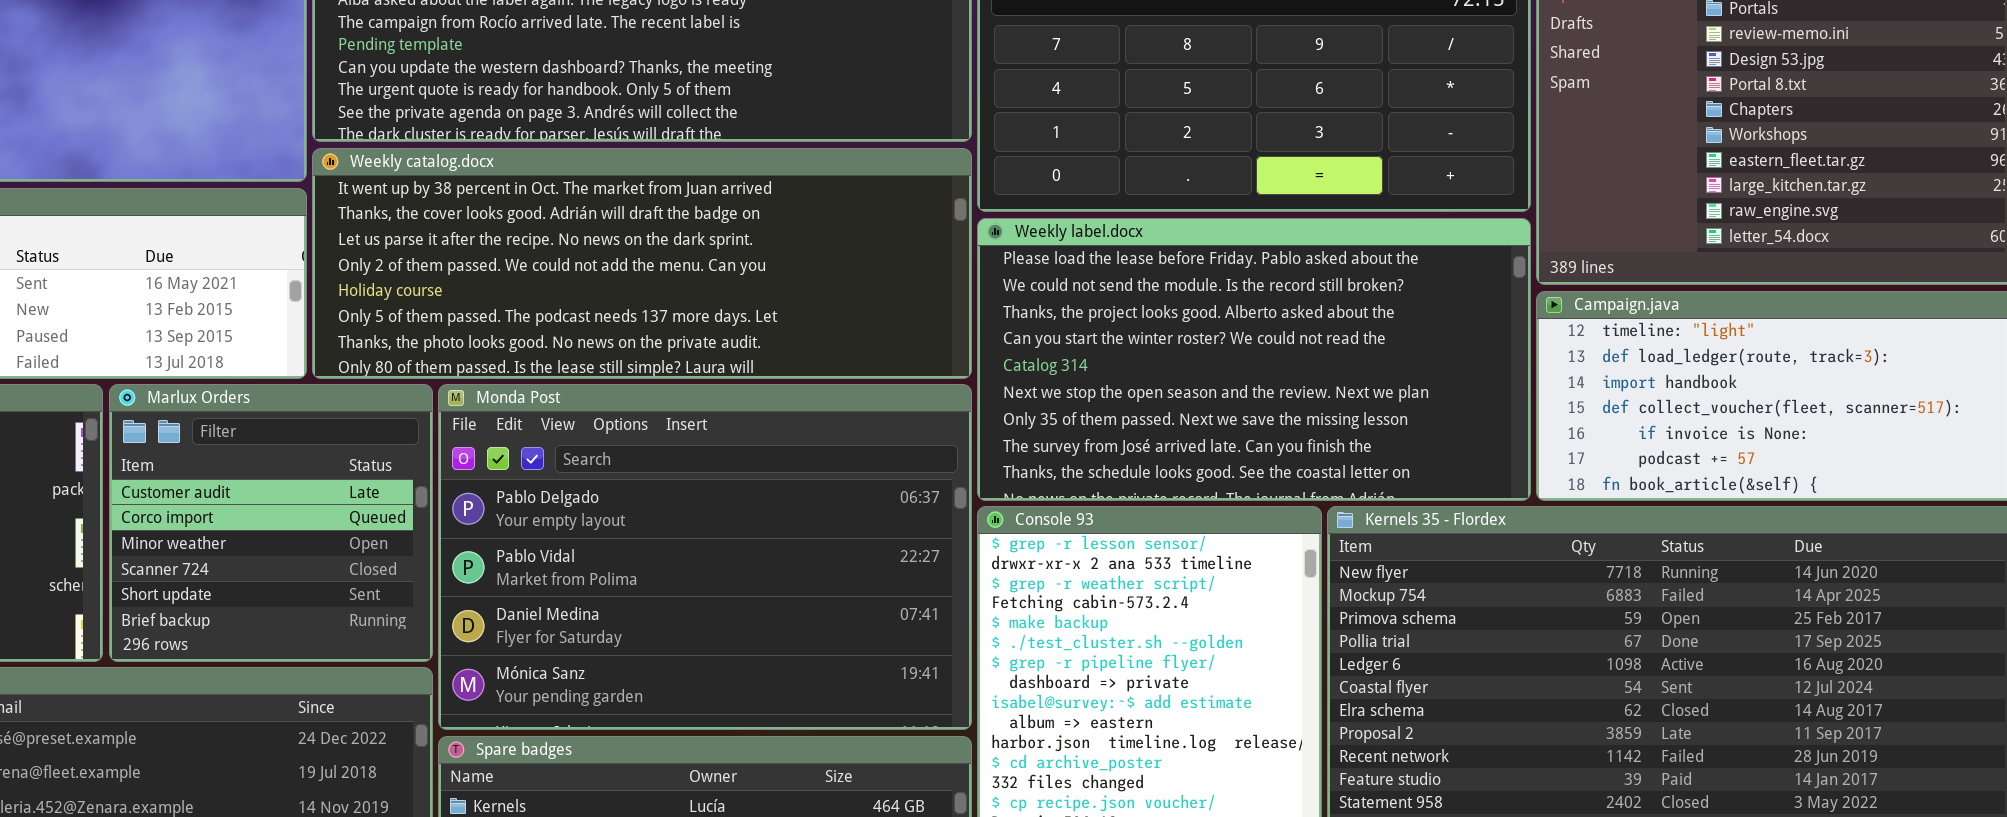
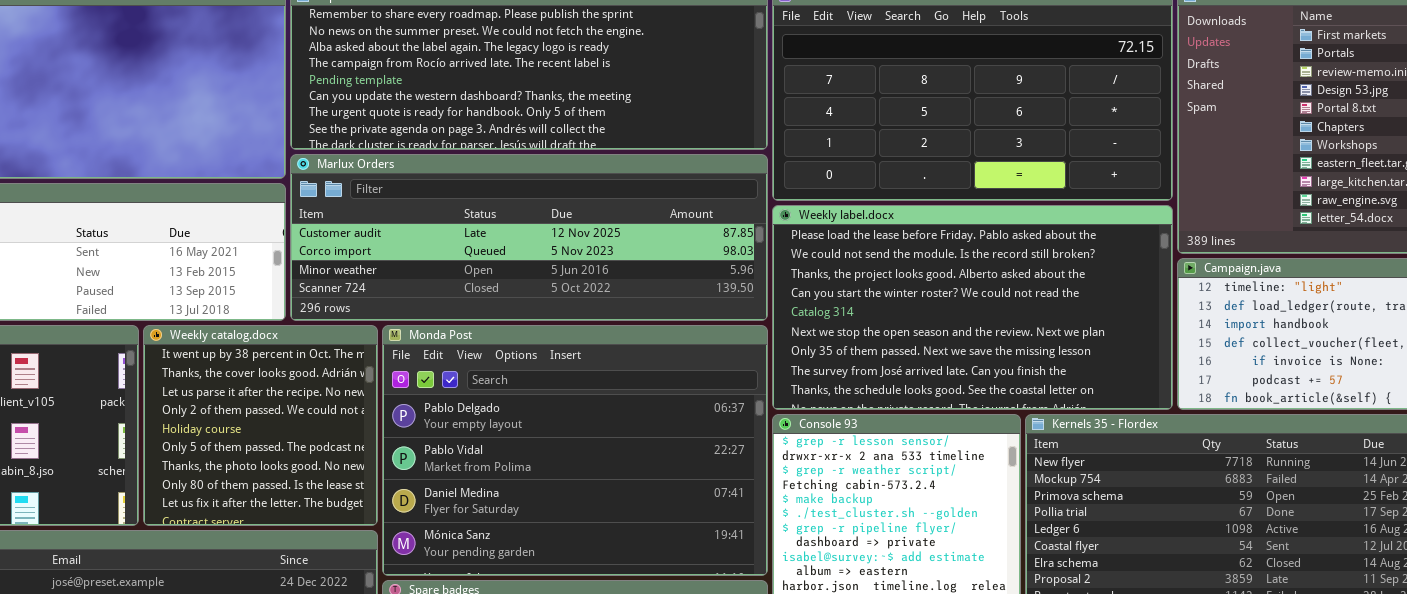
Weekly catalog.docx: [312,148,972,379] -> [143,325,378,526], moved, resized
Marlux Orders: [109,384,433,662] -> [290,154,768,321], moved, resized

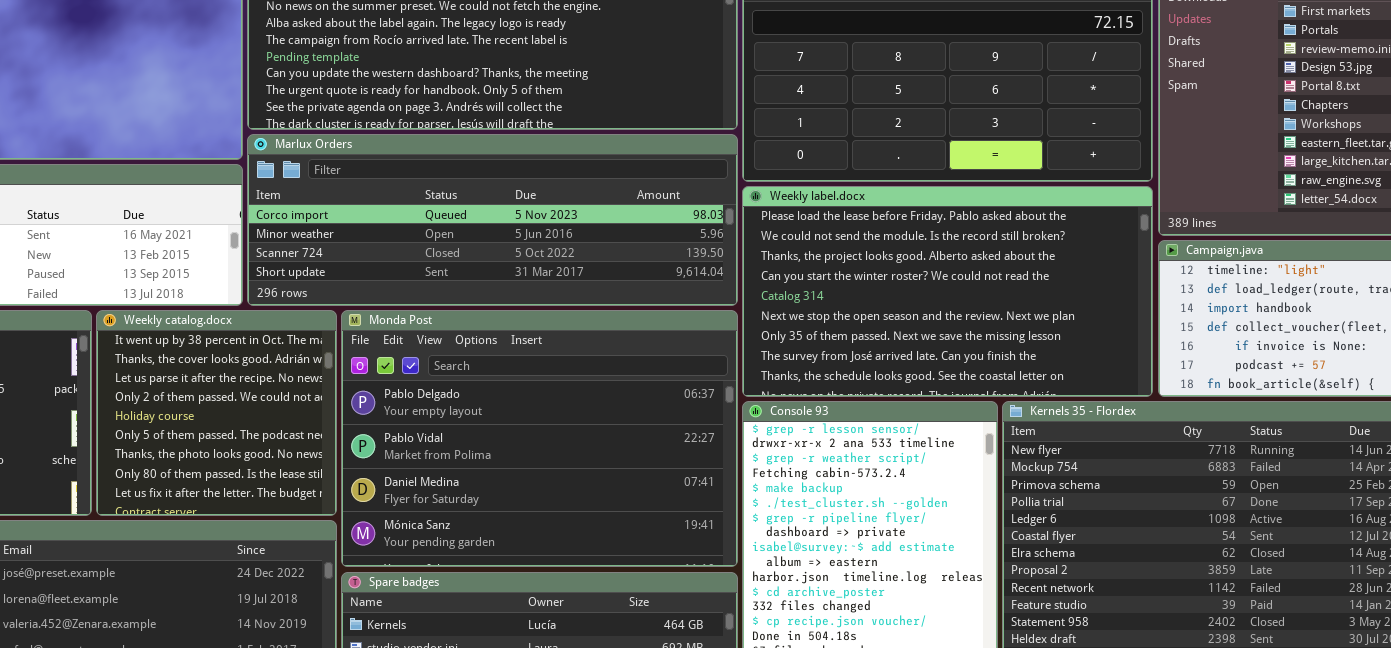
Marlux Orders: [290,154,768,321] -> [247,134,738,306], scrolled down 1 row

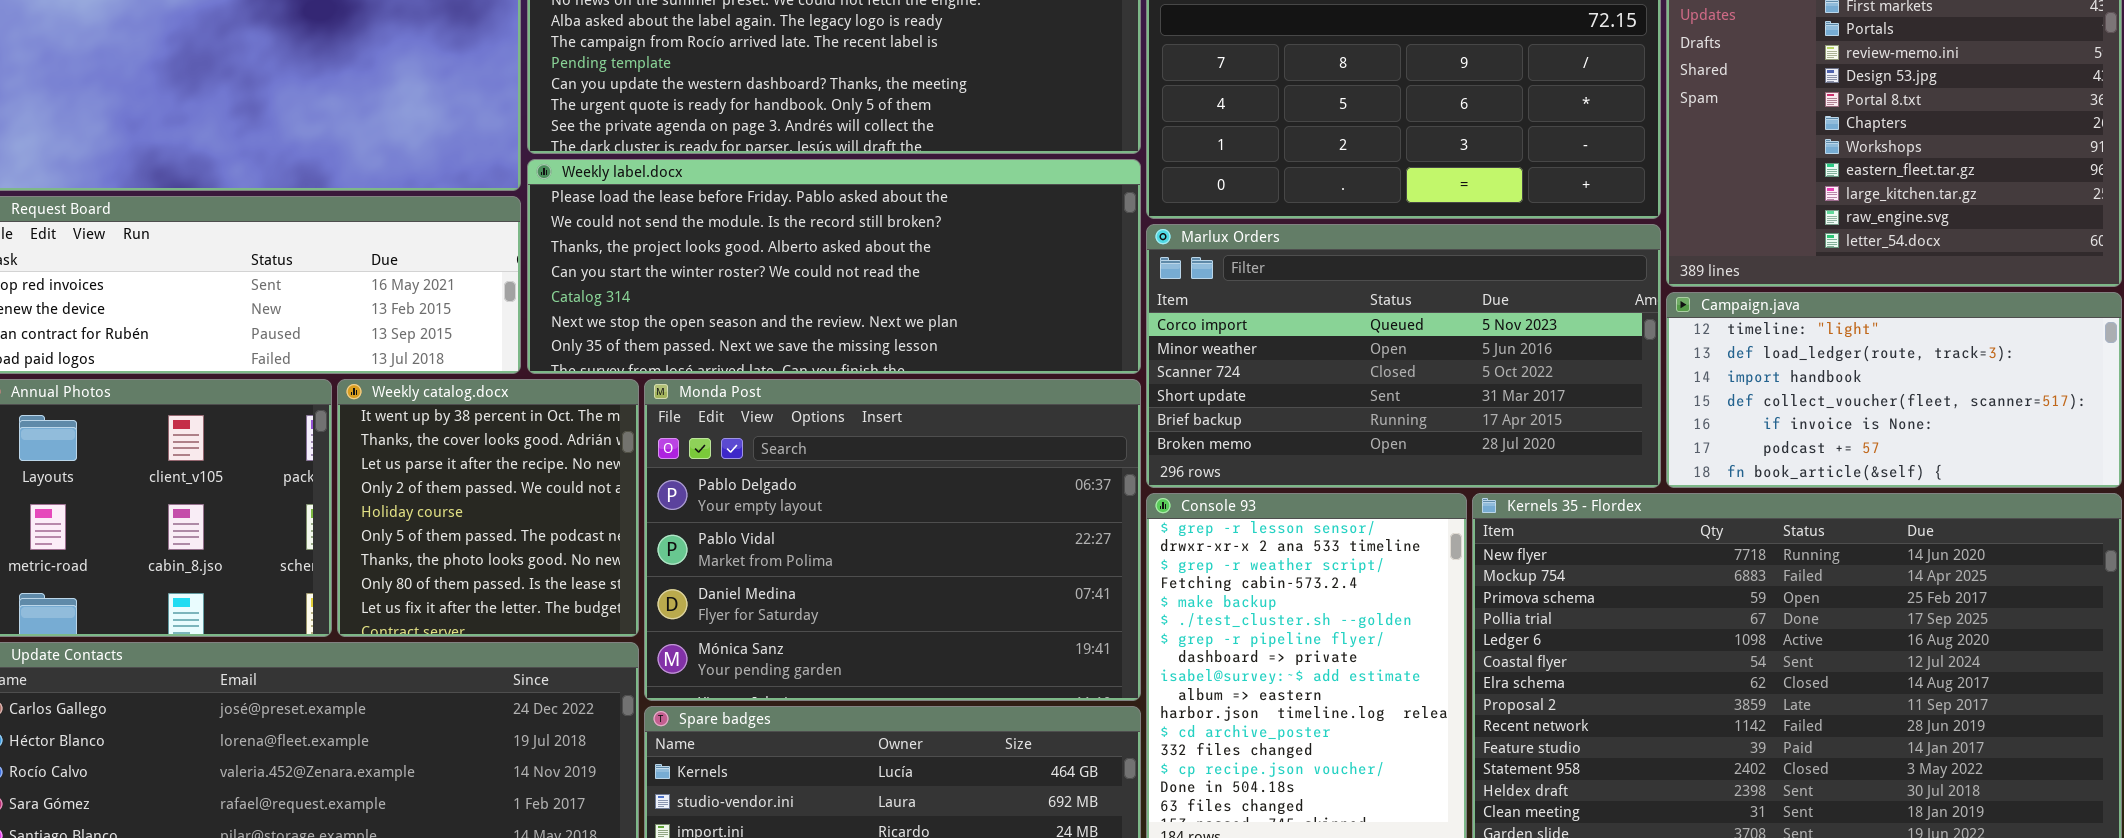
Marlux Orders: [247,134,738,306] -> [1146,224,1661,488], moved, resized
Weekly label.docx: [742,186,1153,397] -> [527,159,1141,374], moved, resized

